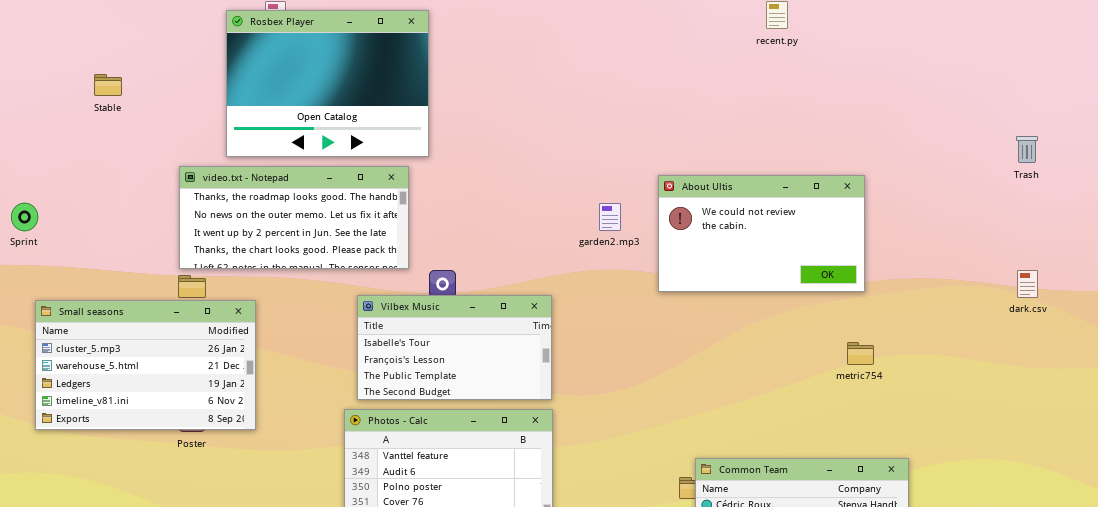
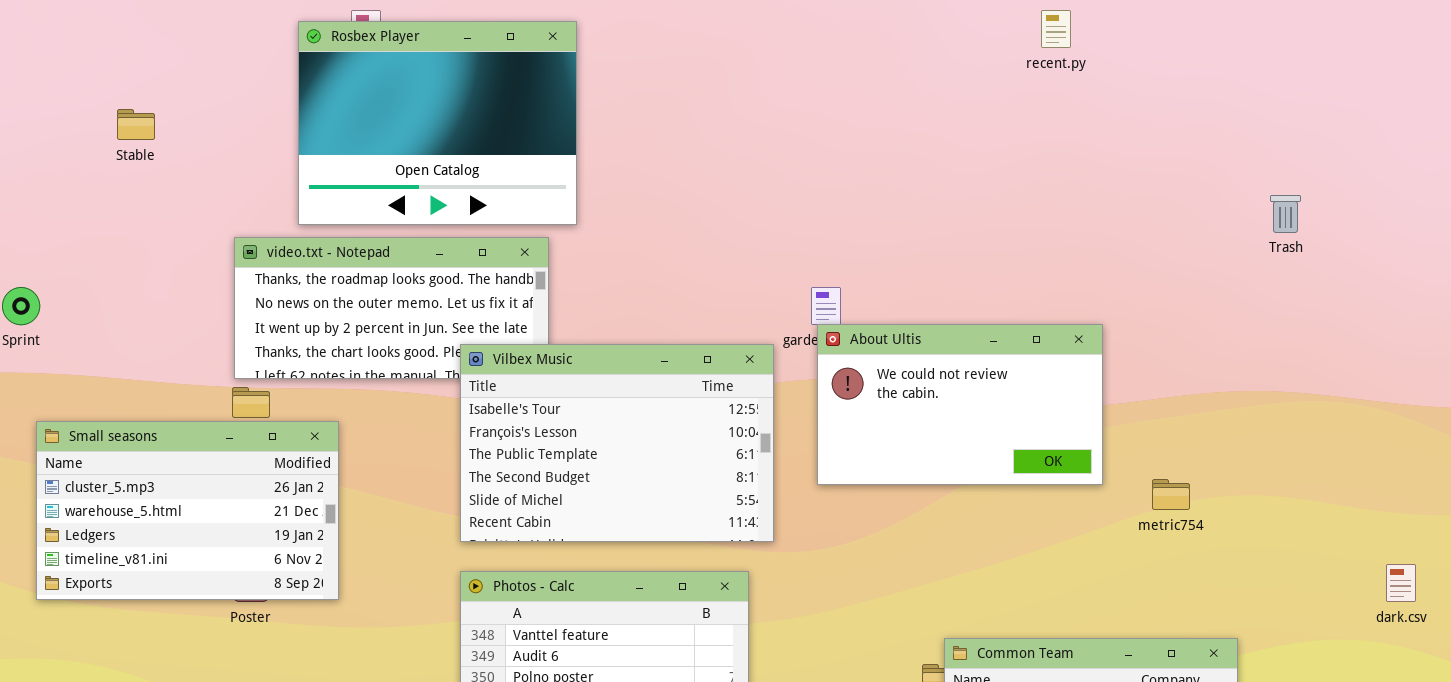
Trash: [1016,136,1038,163] -> [1270,195,1301,233], moved
About Ultis: [658,175,865,292] -> [817,324,1103,485], moved
dark.csv: [1017,270,1038,298] -> [1386,564,1416,602], moved
Vilbex Music: [357,295,552,400] -> [460,344,774,542], moved, resized

